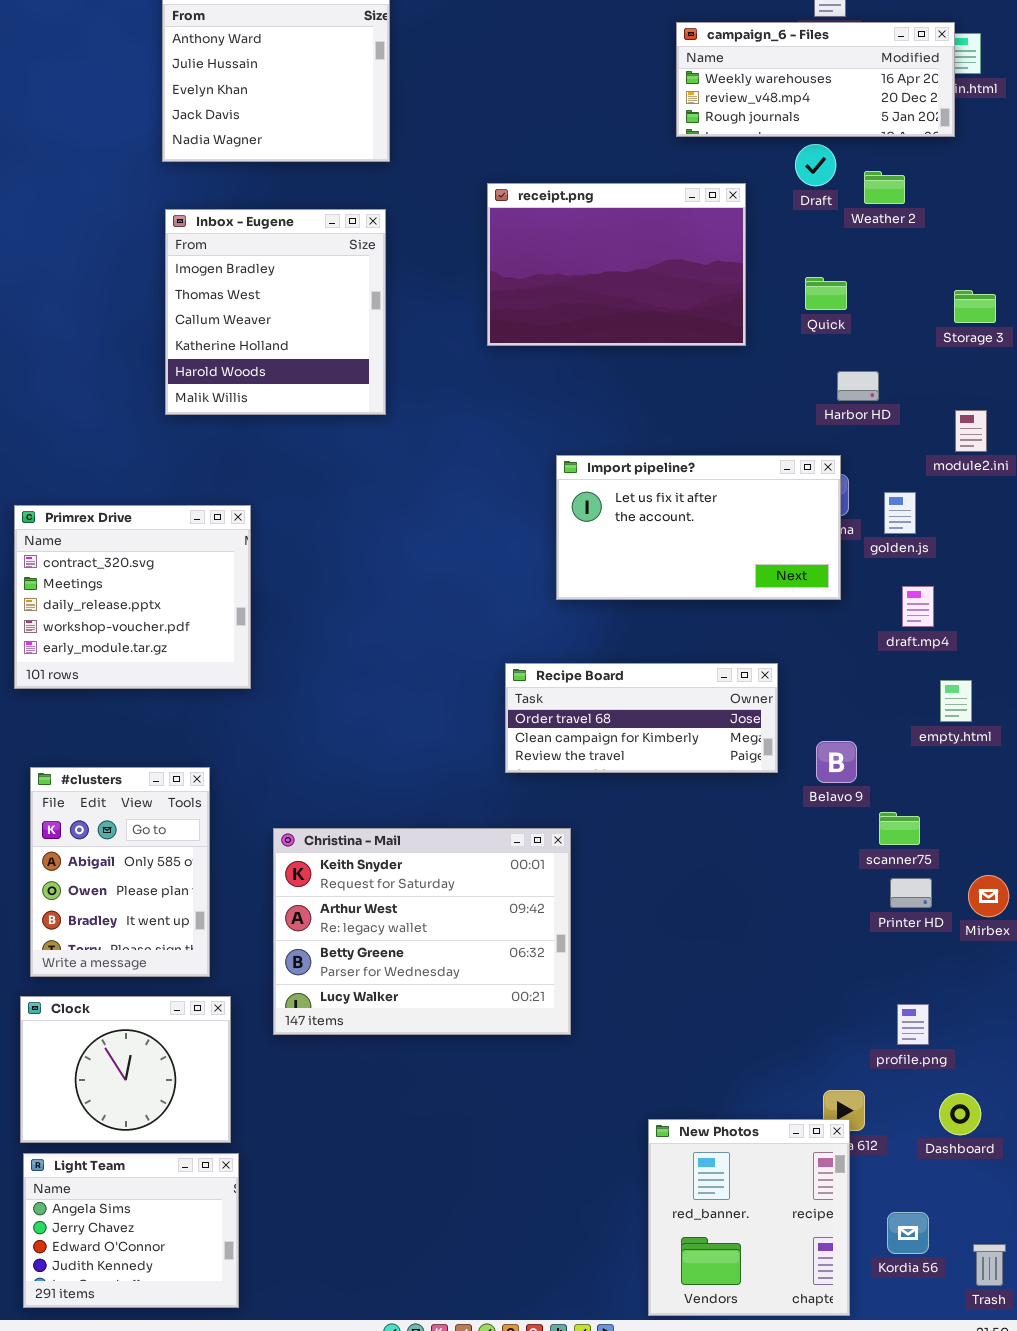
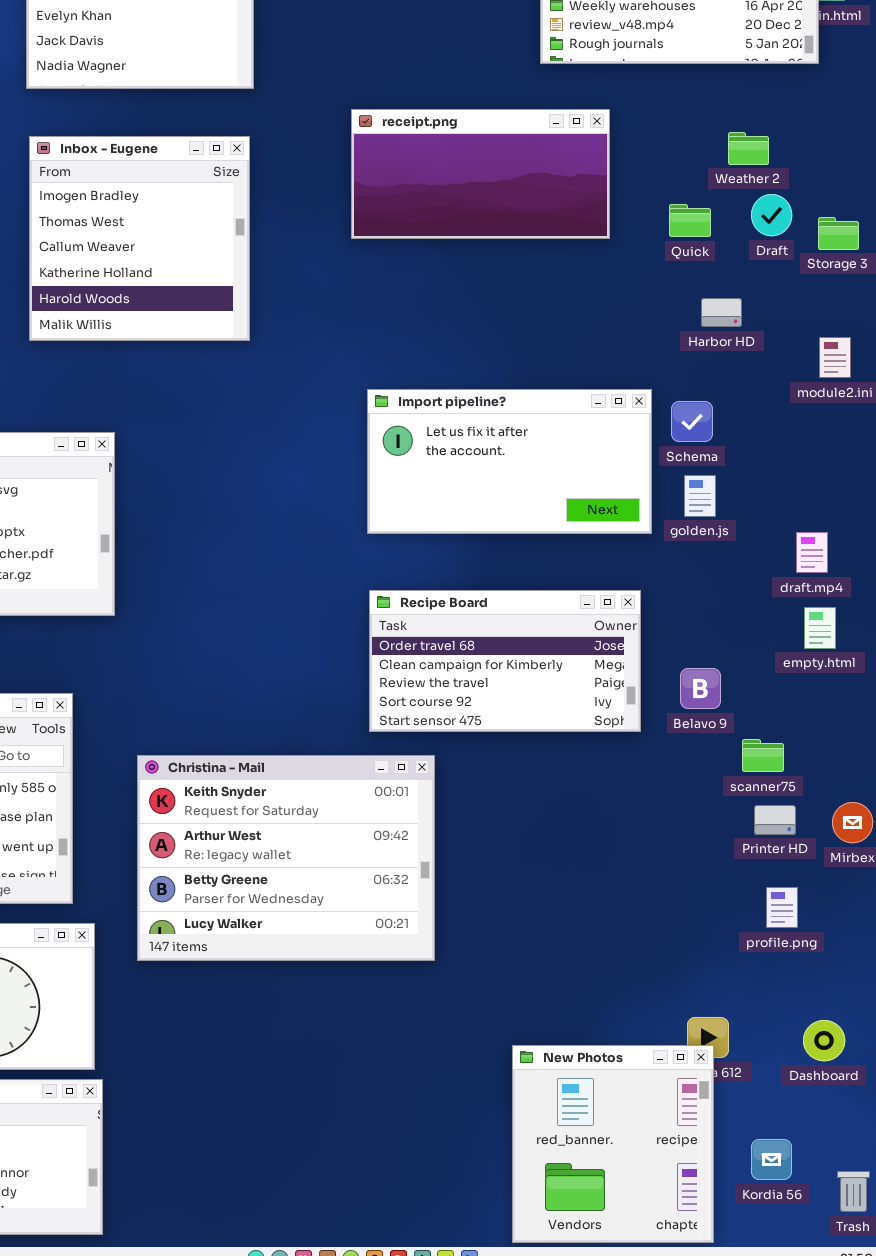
Draft: [795,144,836,186] -> [751,194,792,236], moved
Weather 2: [864,171,905,204] -> [728,132,769,165], moved
receipt.png: [487,183,746,346] -> [351,109,610,239], resized
Import pipeline?: [556,455,841,600] -> [367,389,652,534], moved
golden.js: [884,492,916,534] -> [684,475,716,517], moved
draft.mp4: [902,586,934,627] -> [796,532,828,573], moved
Recipe Board: [505,663,778,773] -> [369,590,641,732], resized
profile.png: [897,1004,929,1045] -> [766,887,798,928], moved

